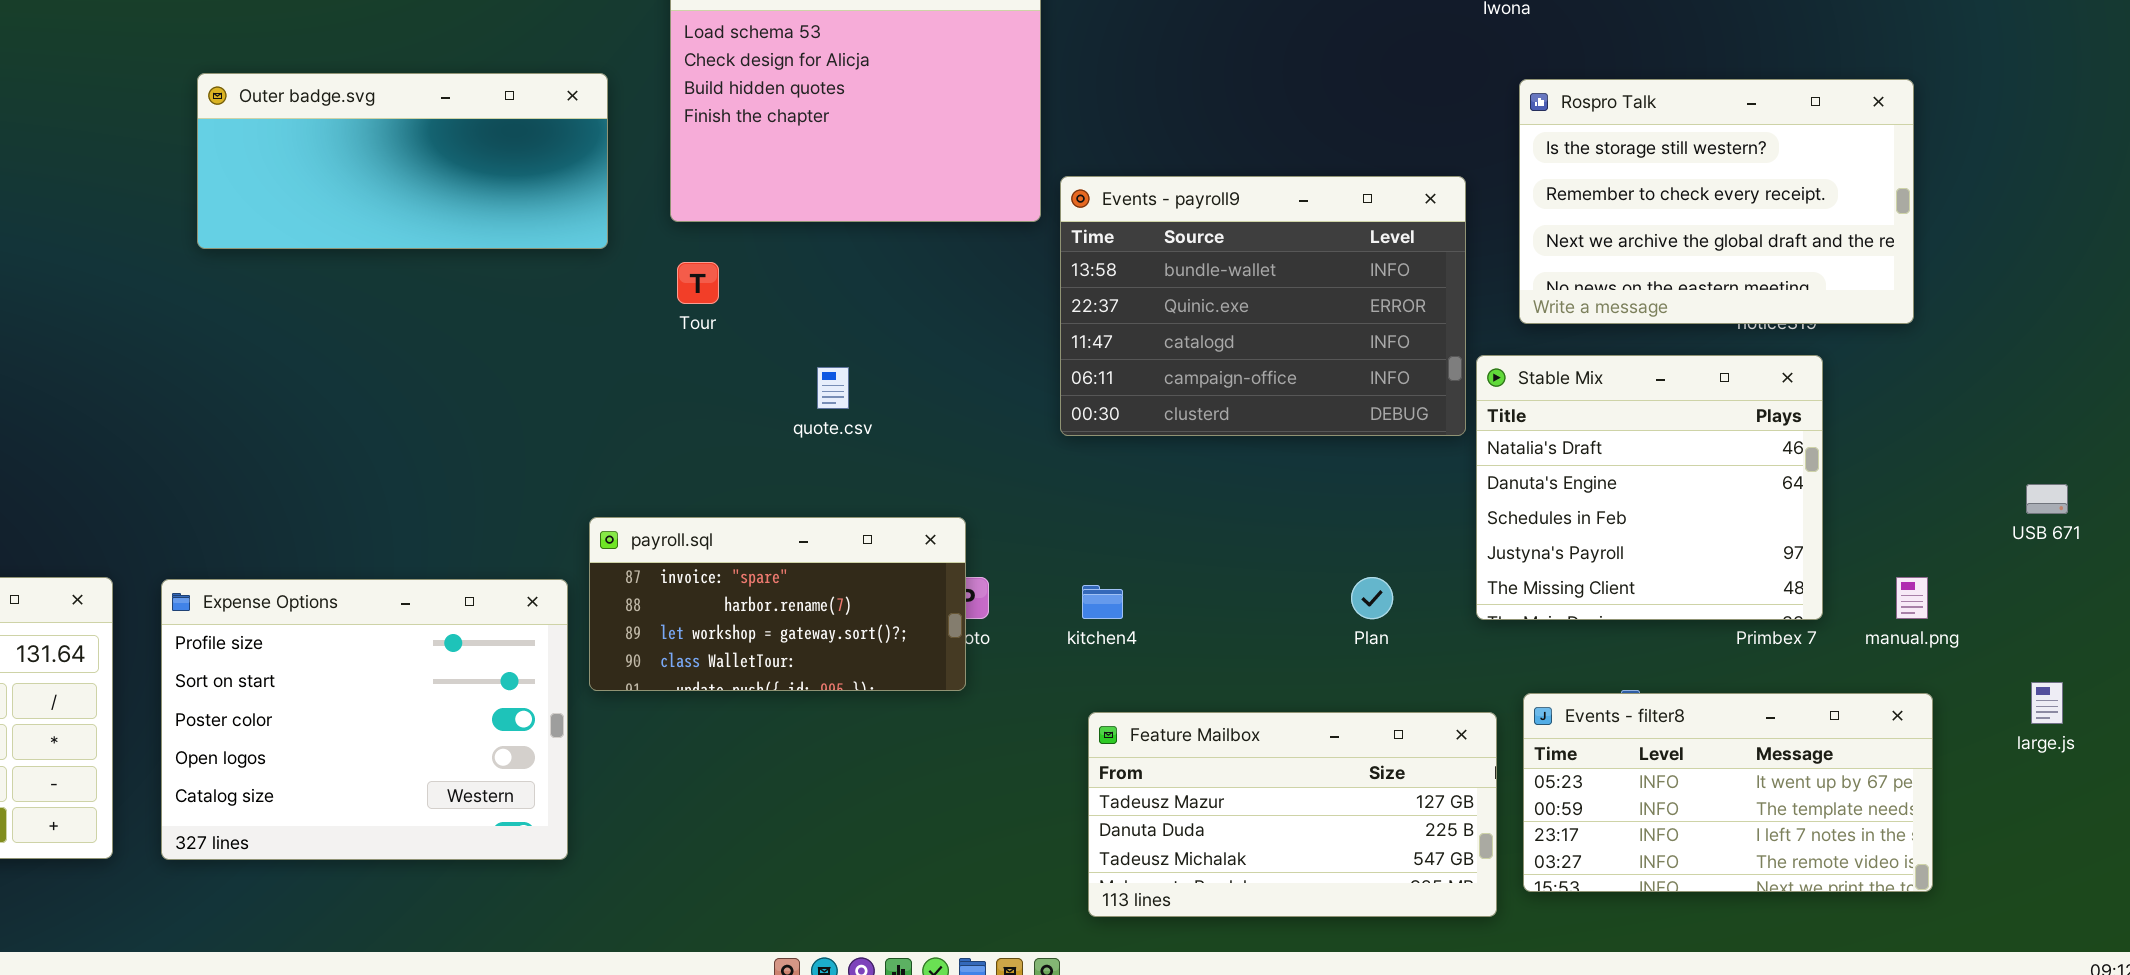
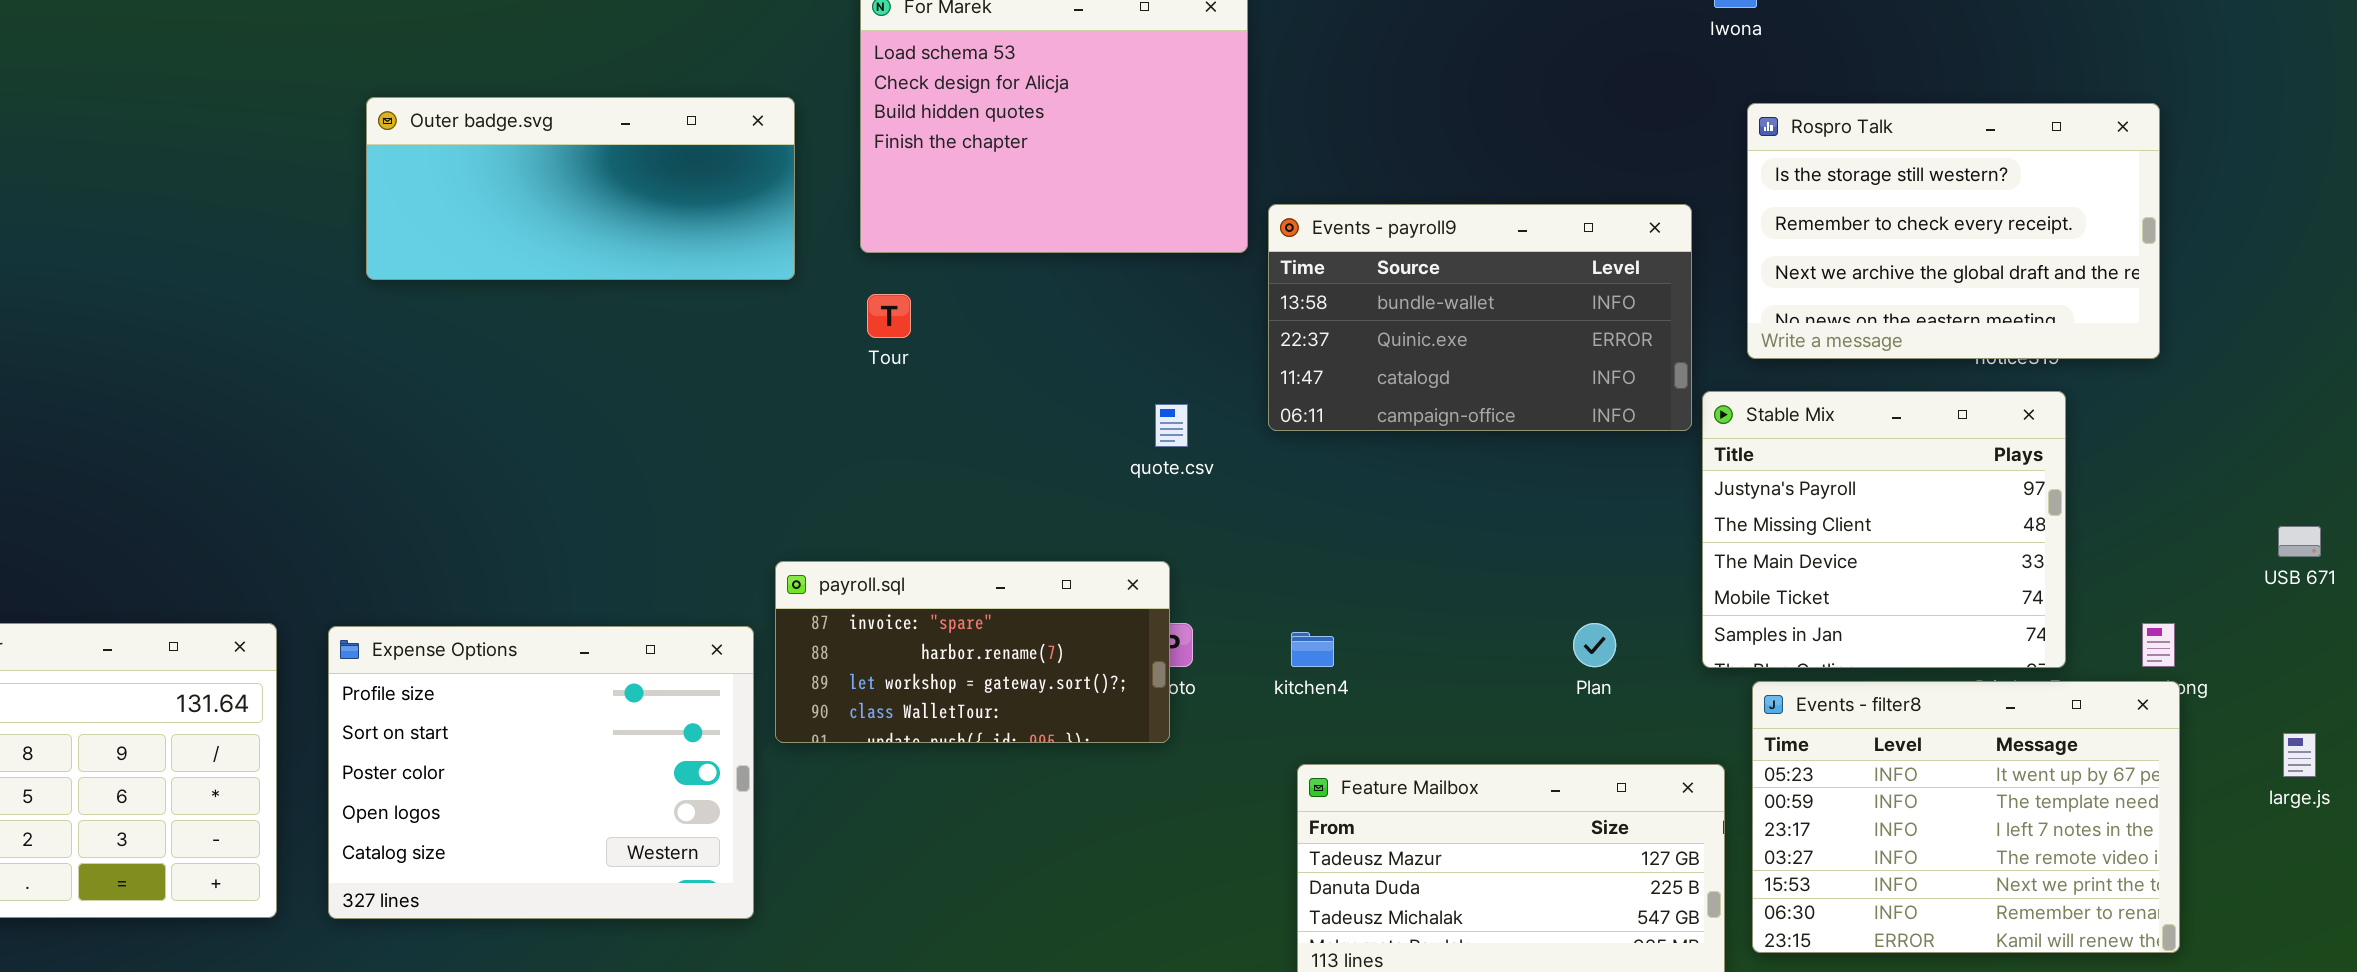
Events - payroll9: [1060,176,1466,436] -> [1268,204,1692,431], resized
Stable Mix: [1476,355,1823,620] -> [1702,391,2066,668], scrolled down 3 rows
quote.csv: [817,367,849,409] -> [1155,404,1188,447], moved
Events - filter8: [1523,693,1933,892] -> [1752,681,2180,953], resized

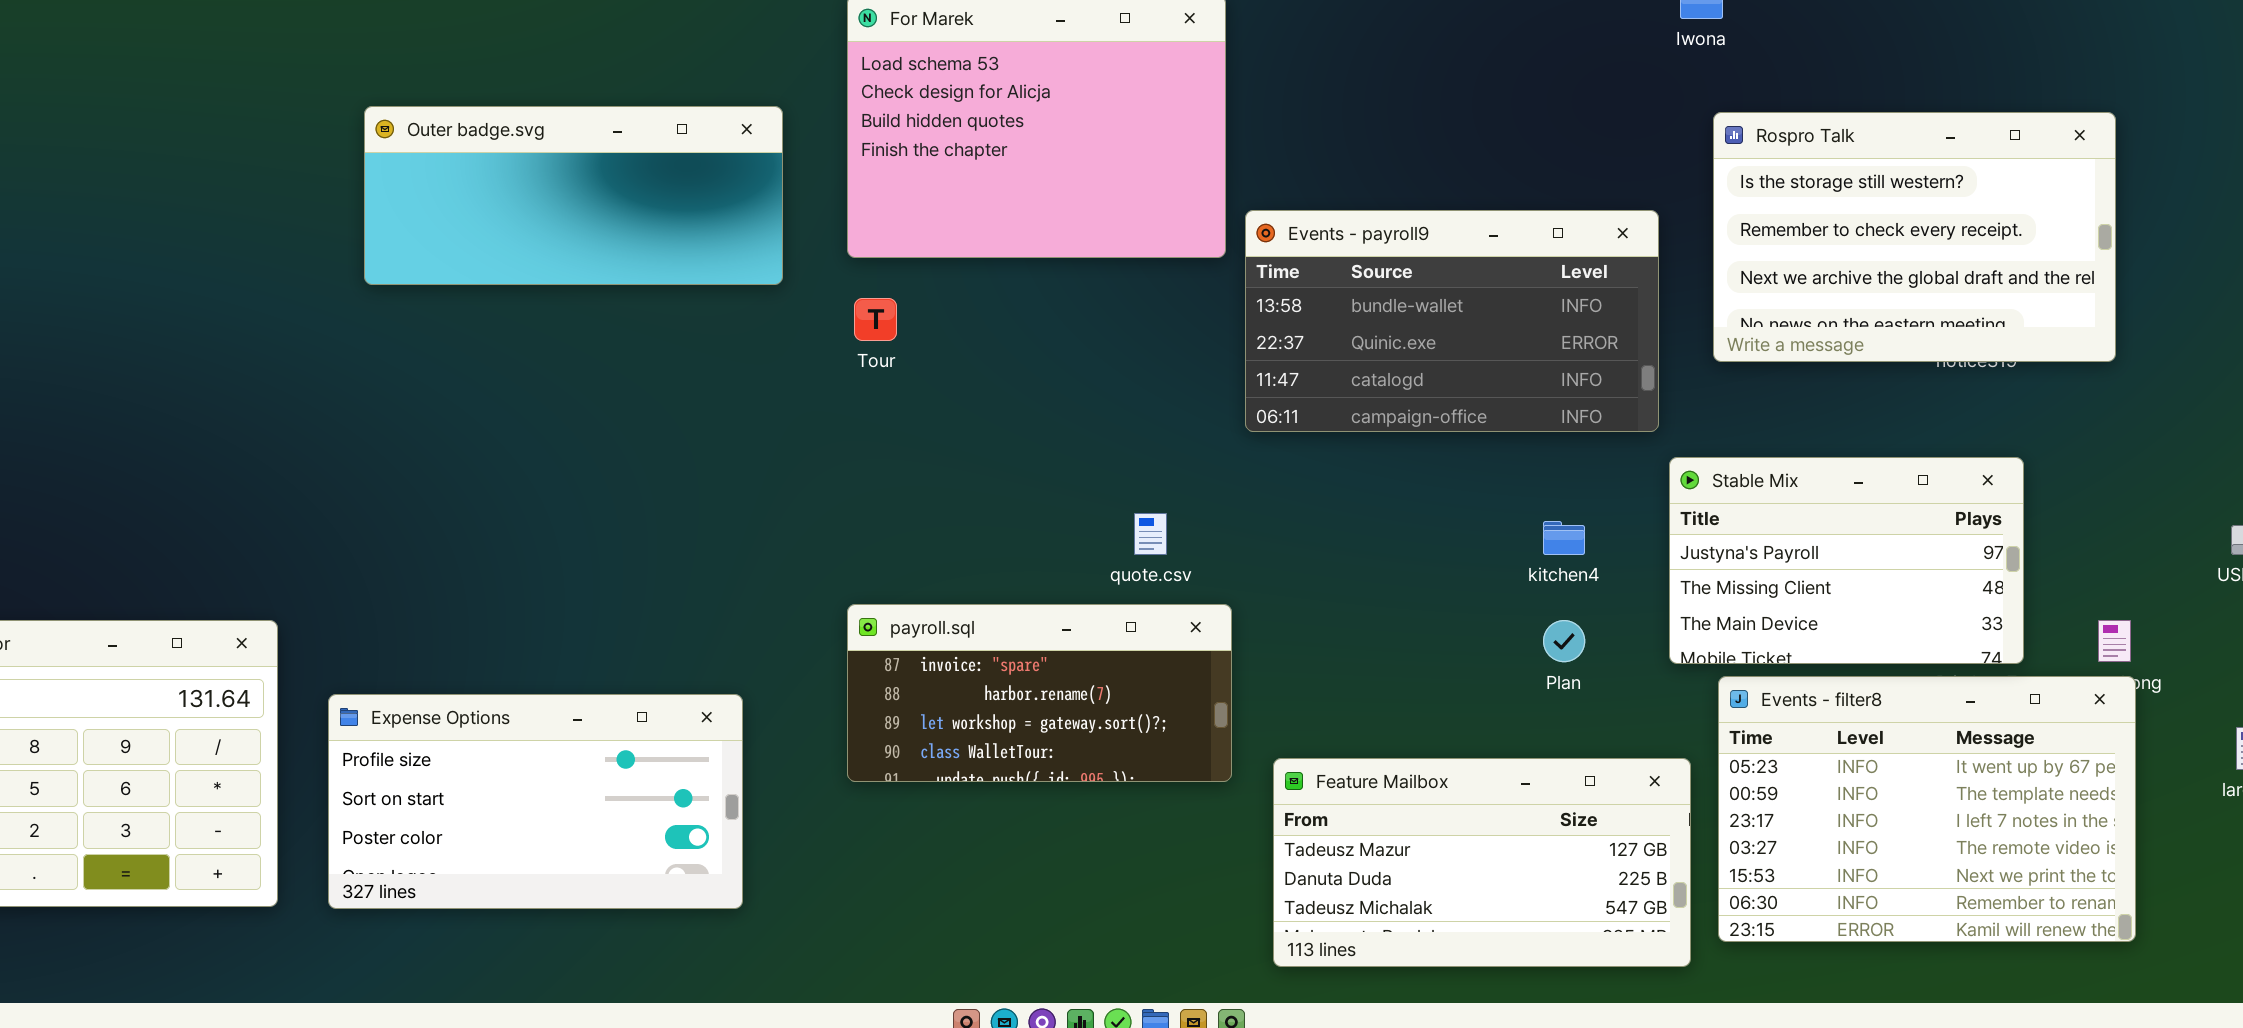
Stable Mix: [1702,391,2066,668] -> [1669,457,2024,664], resized
quote.csv: [1155,404,1188,447] -> [1134,513,1167,555], moved
payroll.sql: [775,561,1170,743] -> [847,604,1232,782], moved
Expense Options: [328,626,754,919] -> [328,694,743,909], resized
kitchen4: [1291,632,1334,667] -> [1543,521,1585,555], moved

